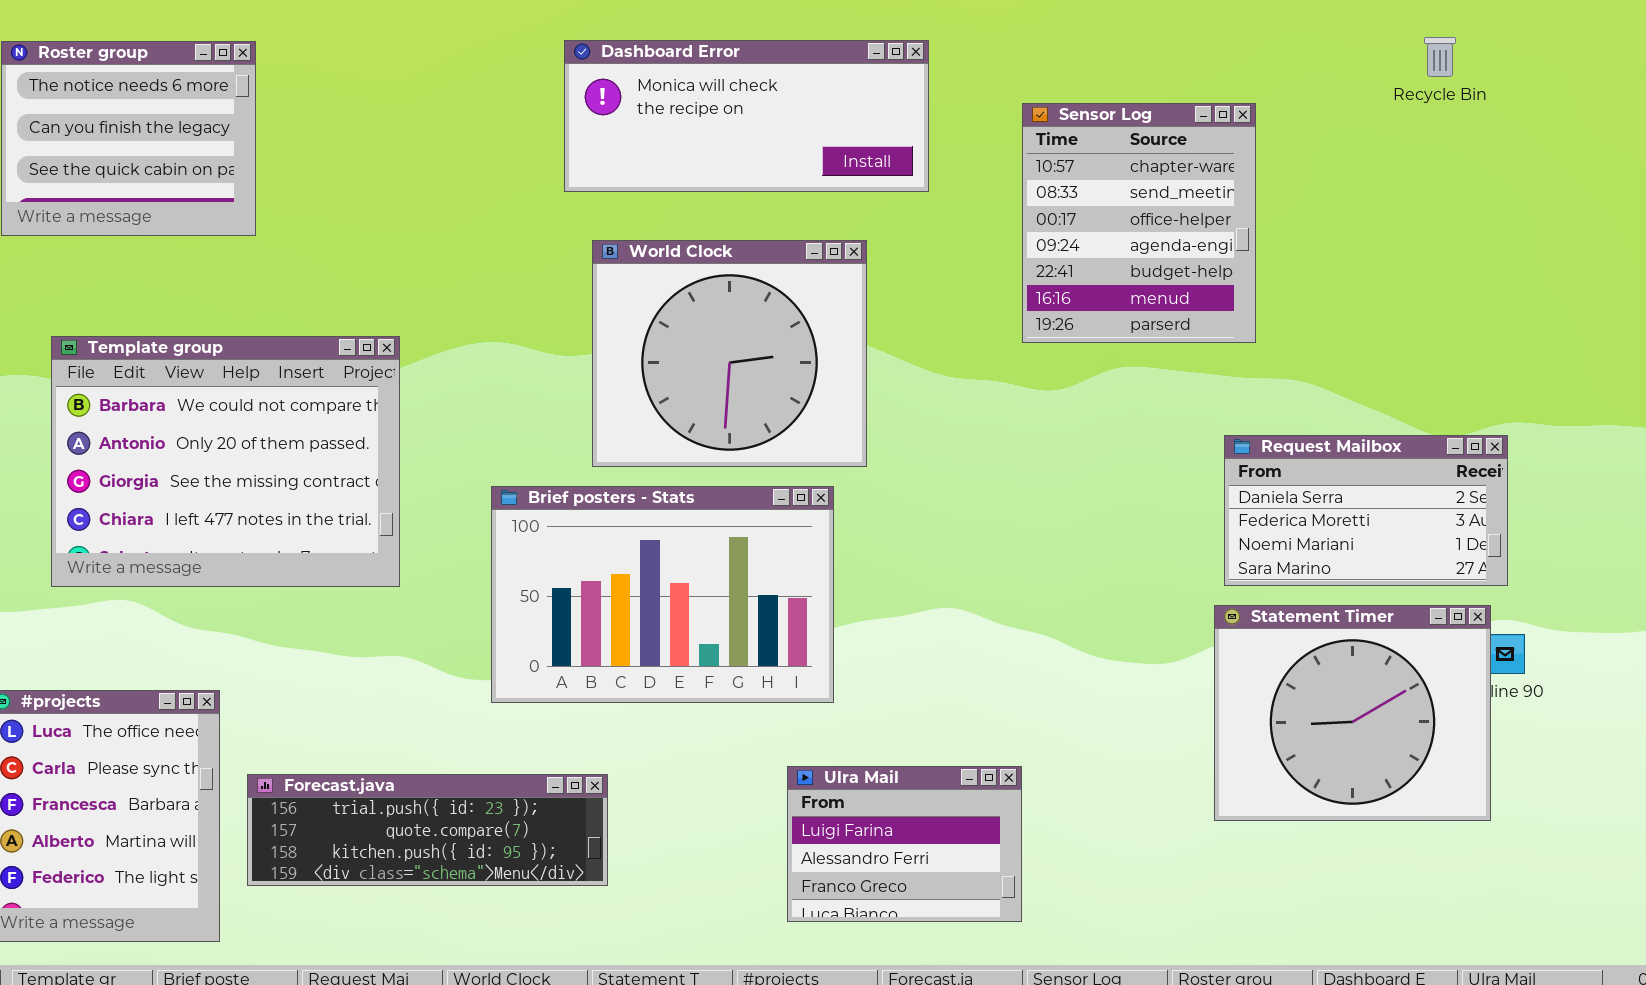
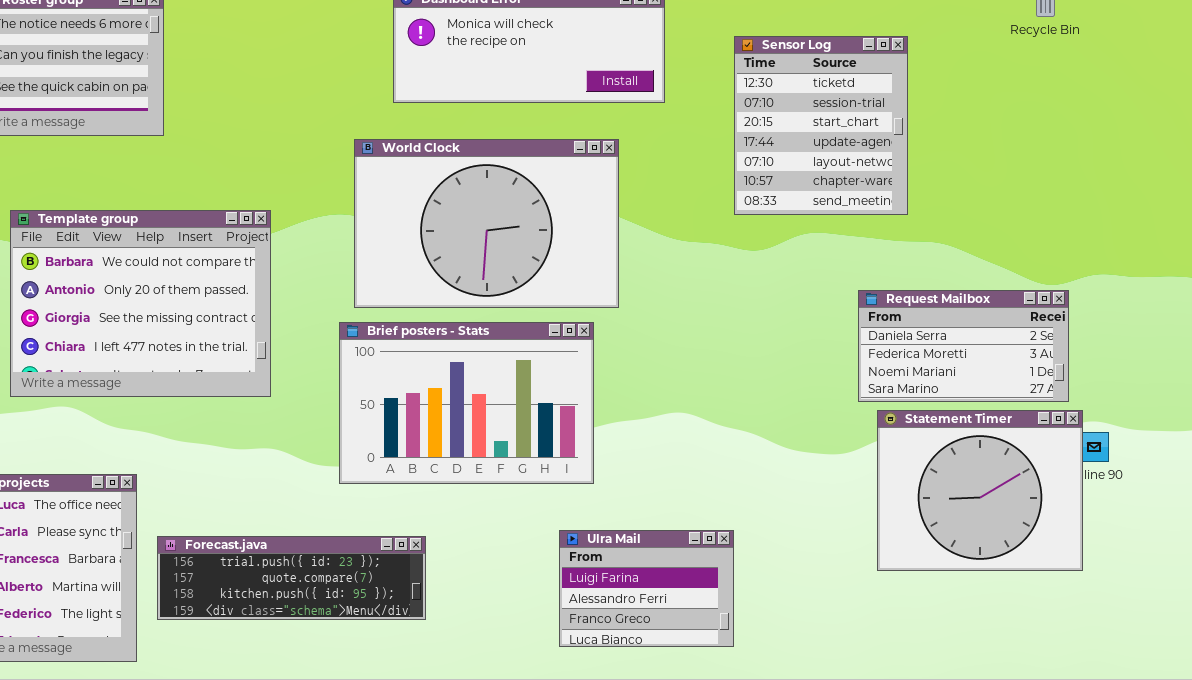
Sensor Log: [1022,103,1256,343] -> [734,36,908,215], scrolled up 5 rows
World Clock: [592,240,867,467] -> [354,139,619,308], resized
Request Mailbox: [1224,435,1508,586] -> [858,290,1069,402], moved

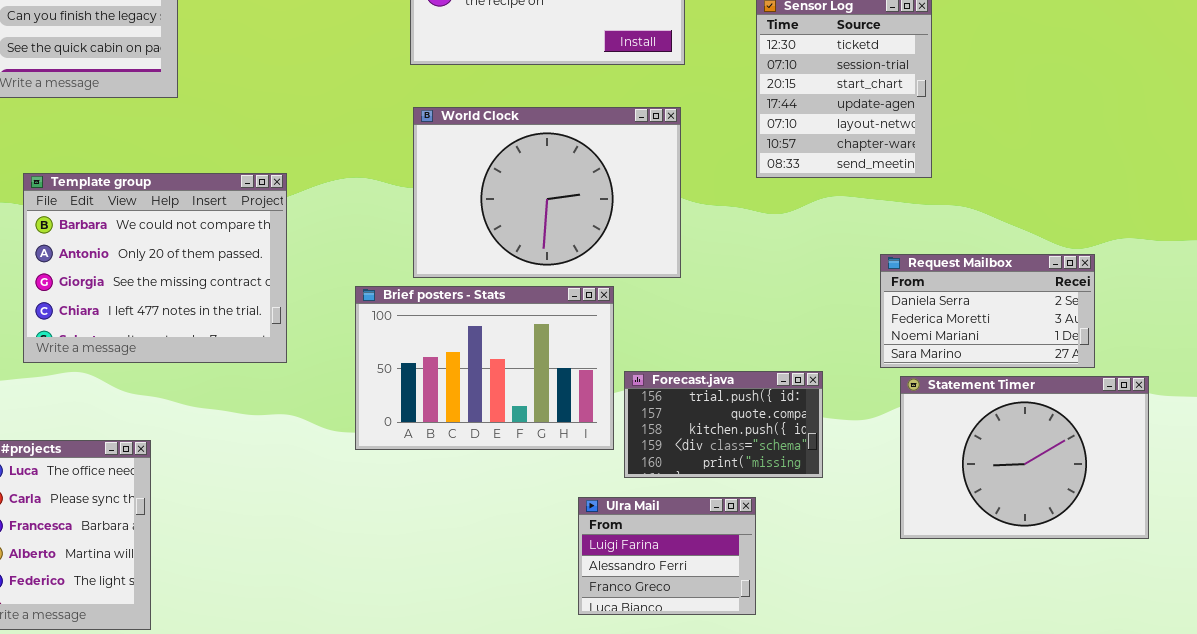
World Clock: [354,139,619,308] -> [413,107,681,278], moved
Statement Timer: [877,410,1083,571] -> [900,376,1149,539], resized
Forecast.java: [157,536,426,620] -> [624,371,823,478], moved, resized

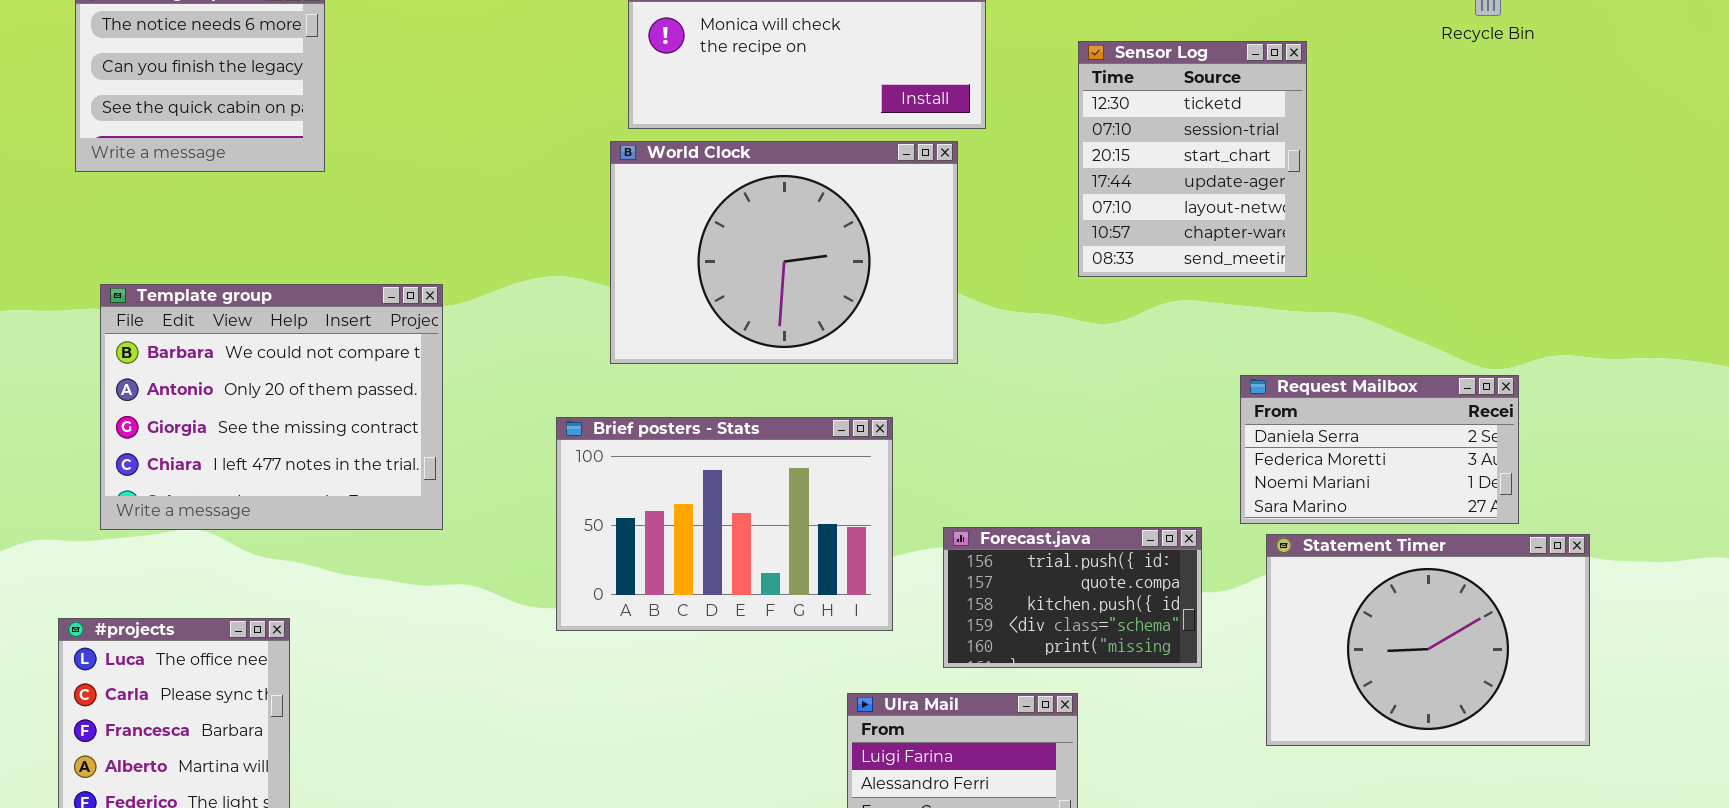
World Clock: [413,107,681,278] -> [610,141,958,364], moved
Template group: [23,173,287,363] -> [100,284,443,530], moved
Forecast.java: [624,371,823,478] -> [943,527,1202,668], moved

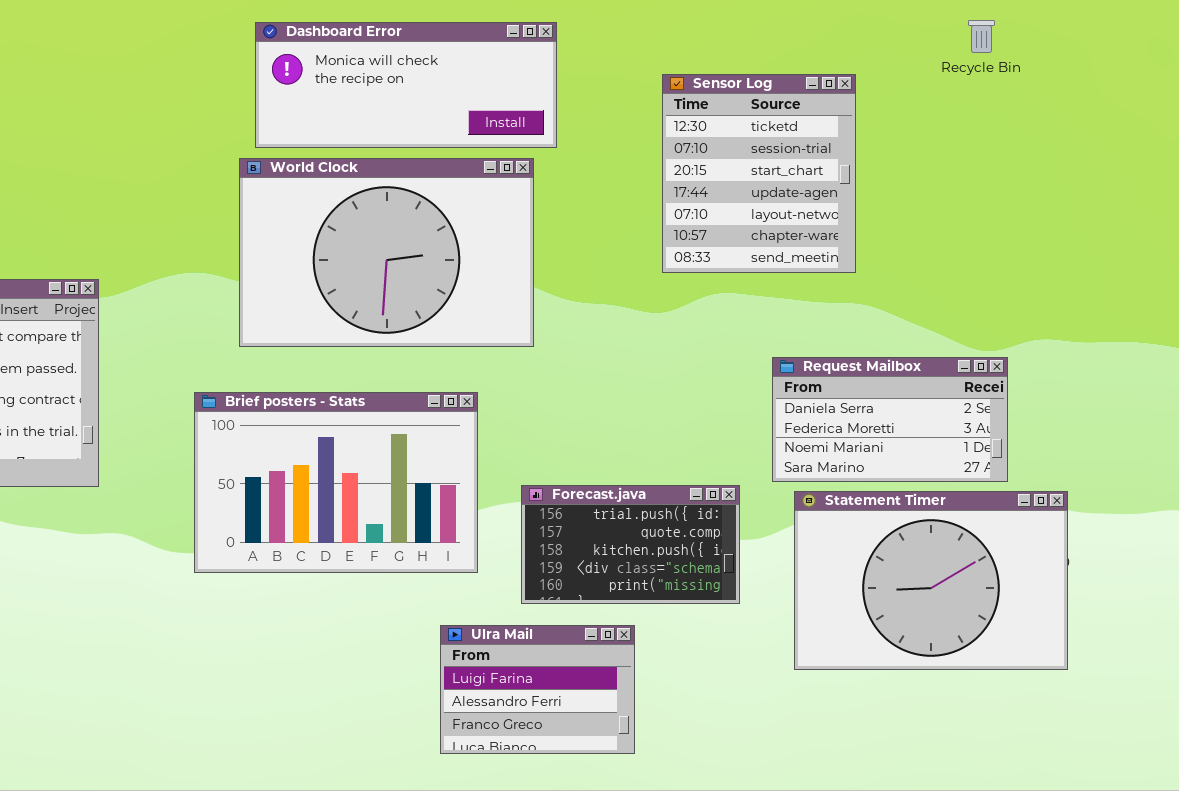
Sensor Log: [1078,41,1307,277] -> [662,74,856,273], moved

